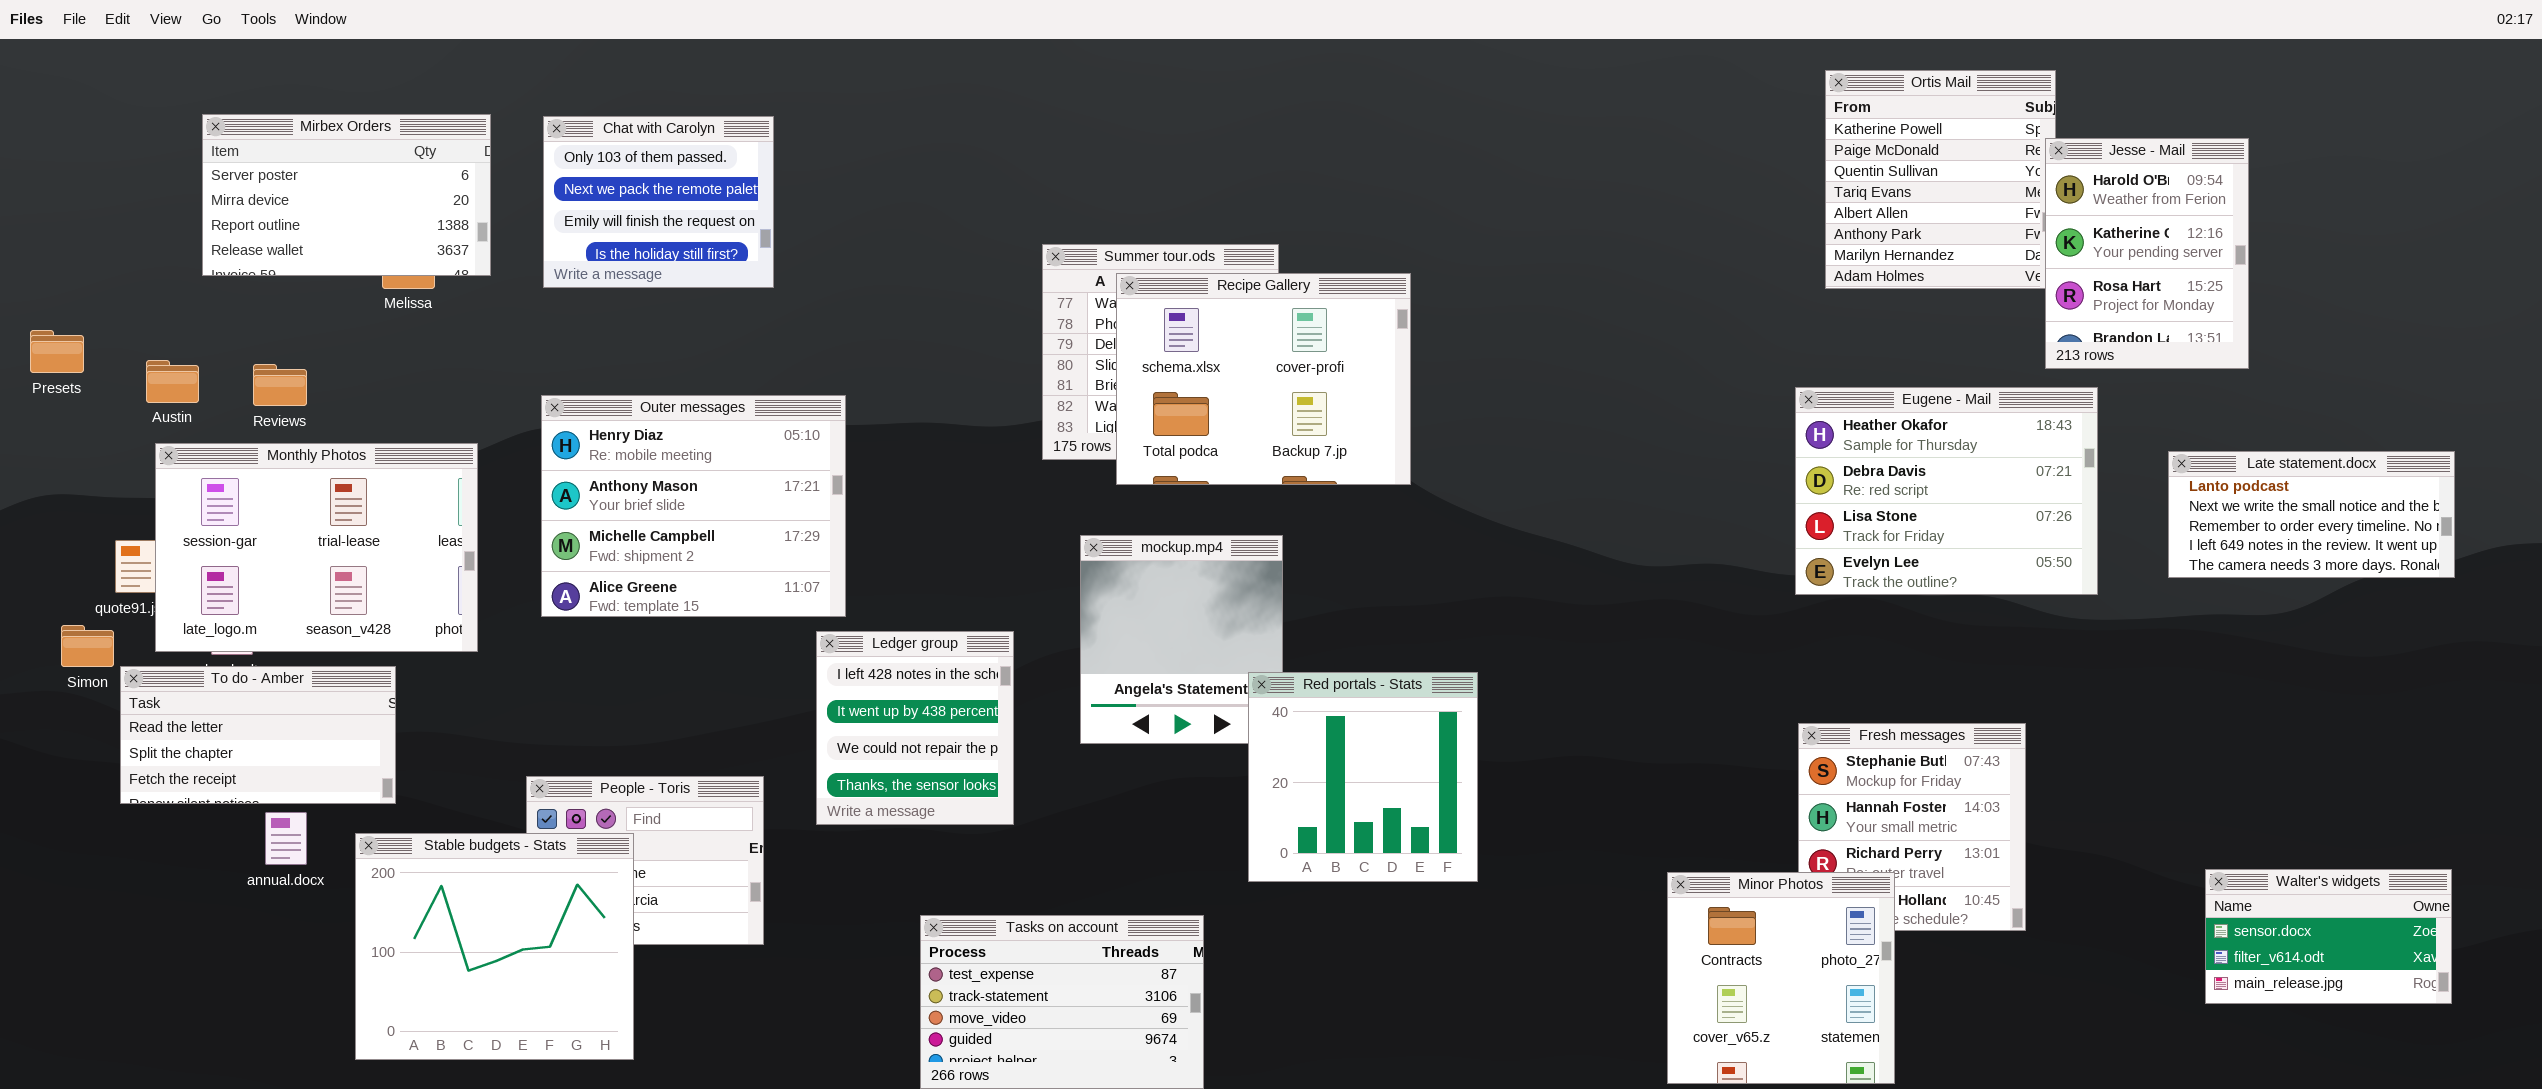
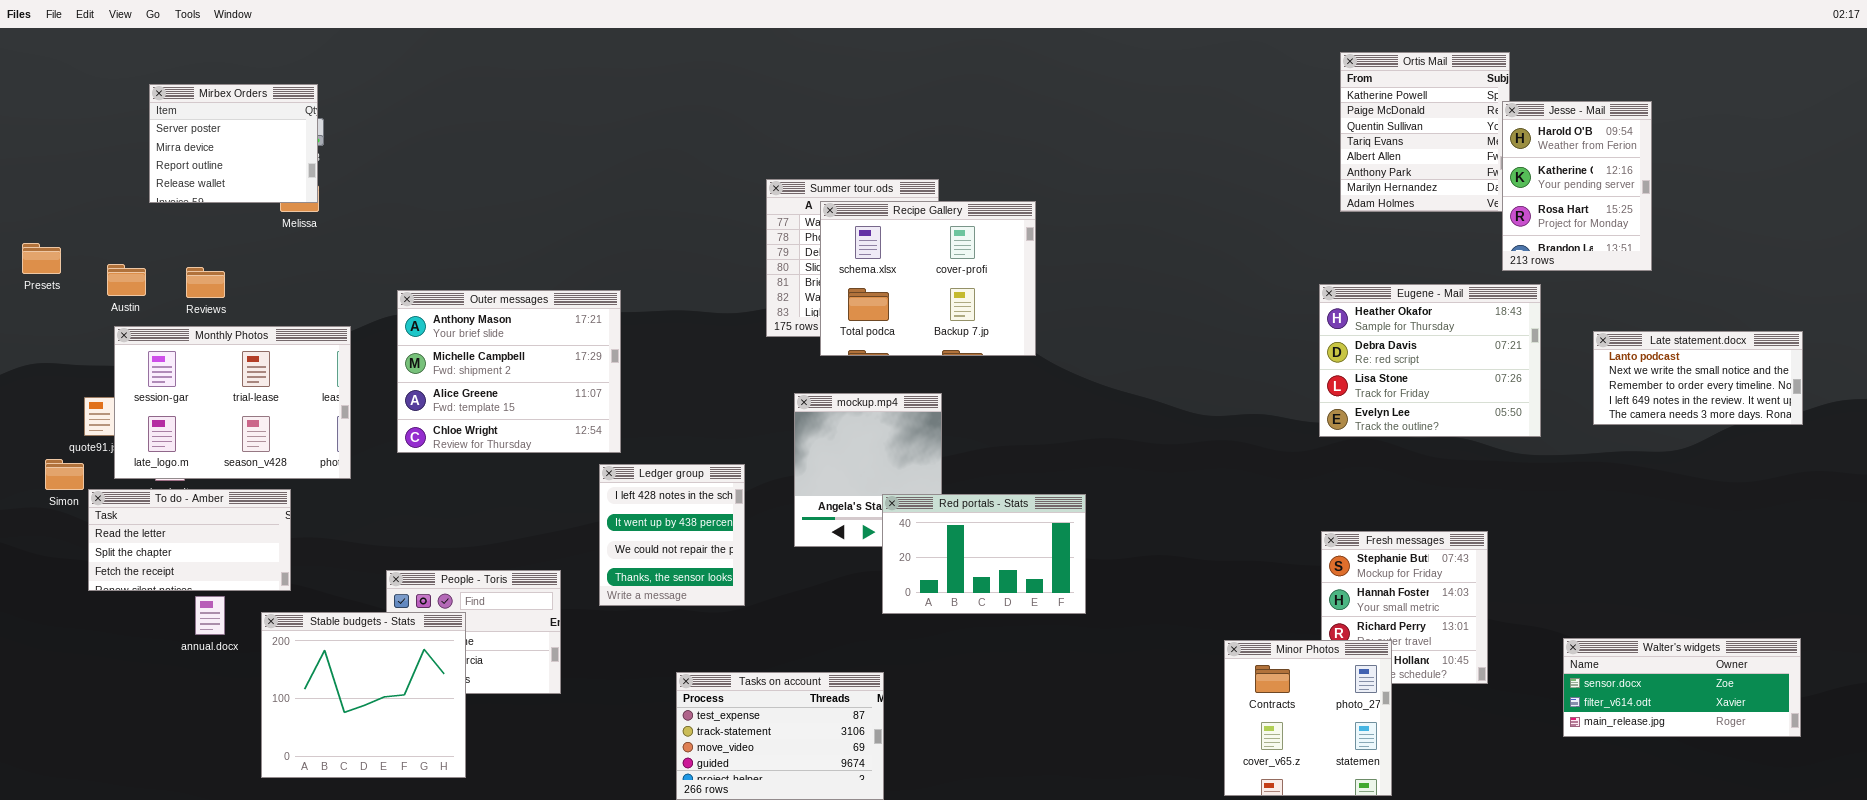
Mirbex Orders: [202,114,491,276] -> [149,84,318,203], resized
Chat with Carolyn: [543,116,774,288] -> none, closed
Outer messages: [541,395,846,617] -> [397,290,621,453], scrolled down 1 row
Red portals - Stats: [1248,672,1478,882] -> [882,494,1086,614], resized
Walter's widgets: [2205,869,2452,1004] -> [1563,638,1801,737], resized

